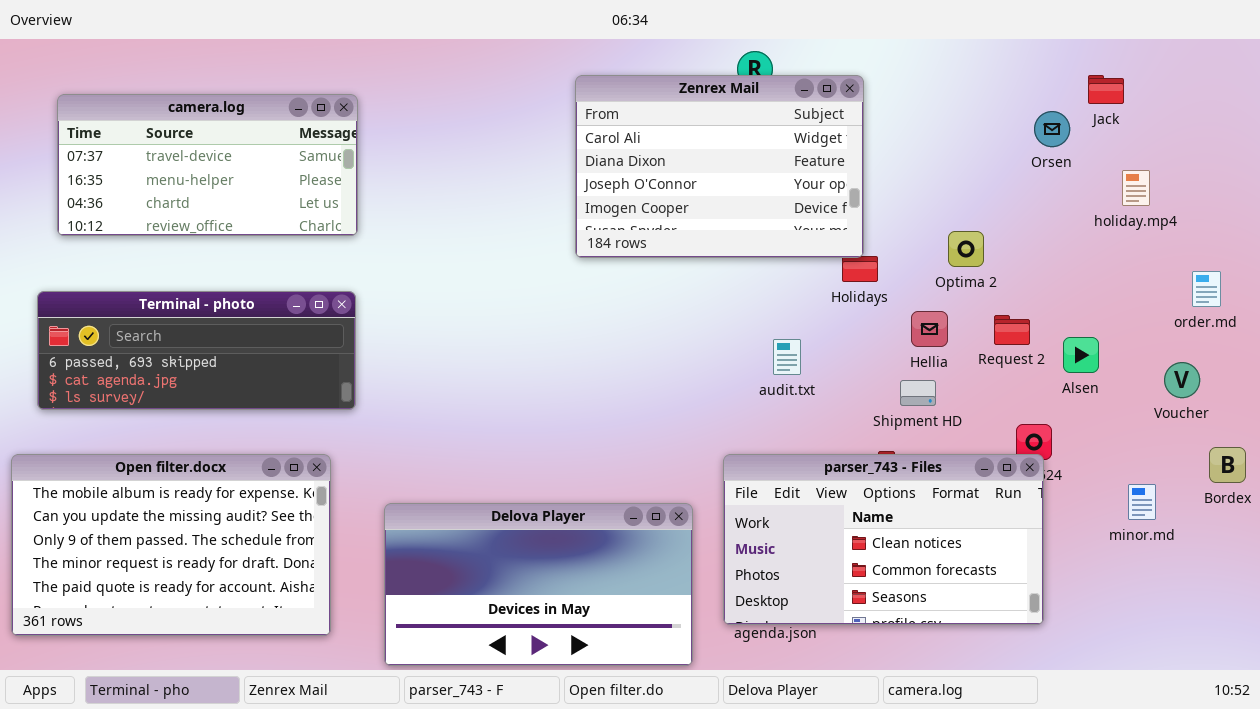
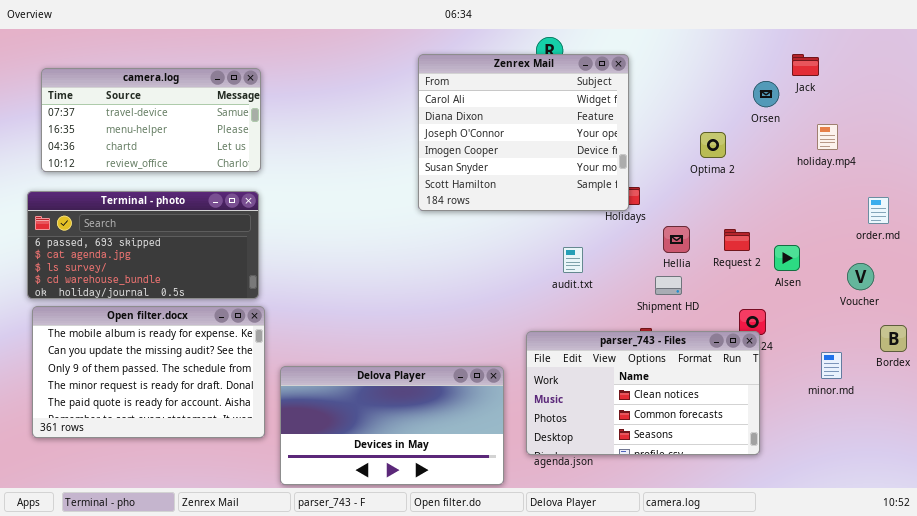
Zenrex Mail: [575,75,864,258] -> [418,54,629,211], resized
Optima 2: [948,231,984,267] -> [700,132,726,158], moved
Terminal - photo: [37,291,356,410] -> [27,191,259,299], resized
Open filter.docx: [11,454,331,636] -> [32,306,265,438], moved

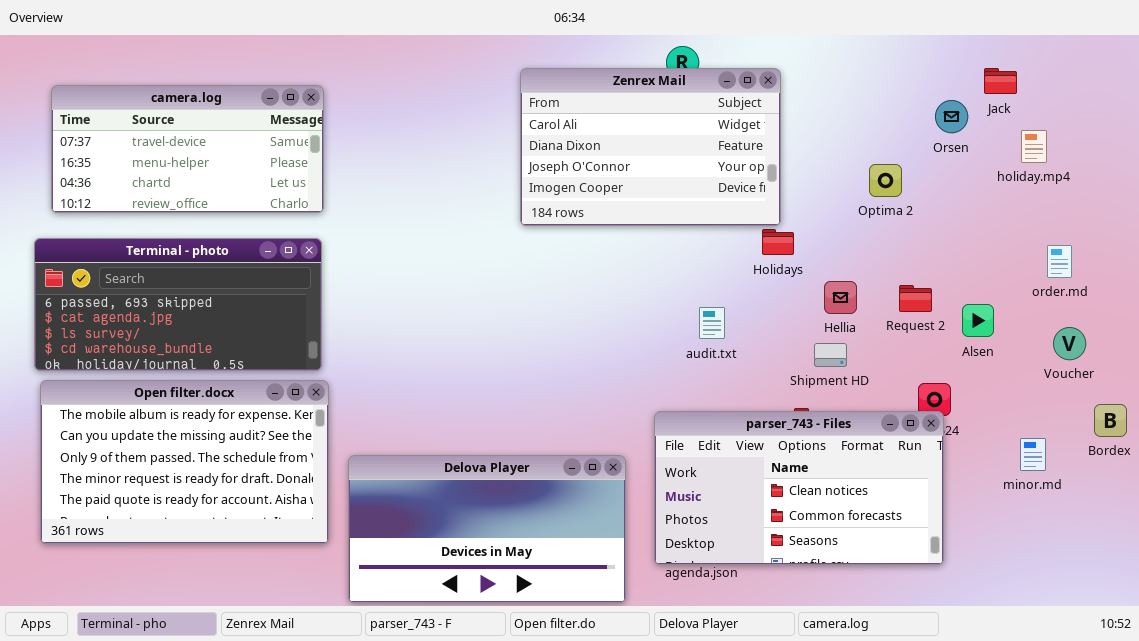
Zenrex Mail: [418,54,629,211] -> [520,68,781,226], resized
holiday.mp4: [817,124,838,150] -> [1021,130,1047,163], moved
order.md: [868,197,889,224] -> [1047,245,1072,278], moved

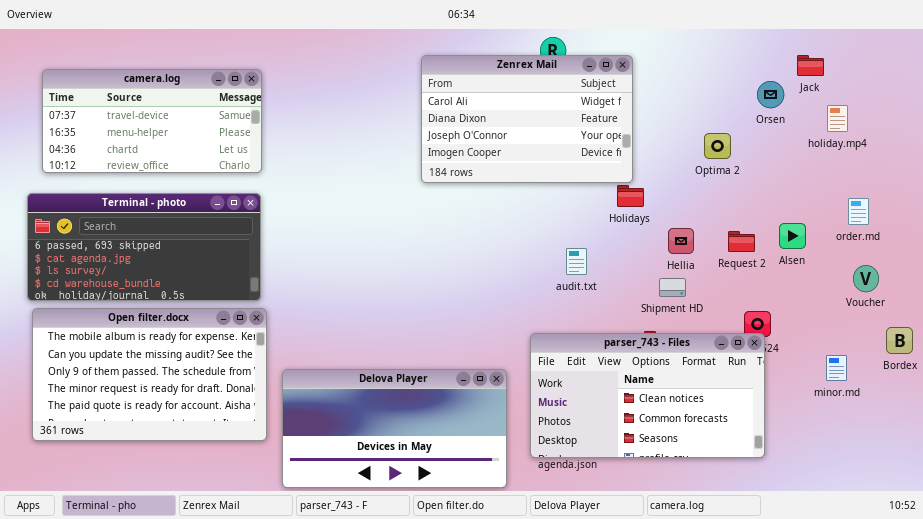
Alsen: [962,304,994,337] -> [779,223,806,249], moved

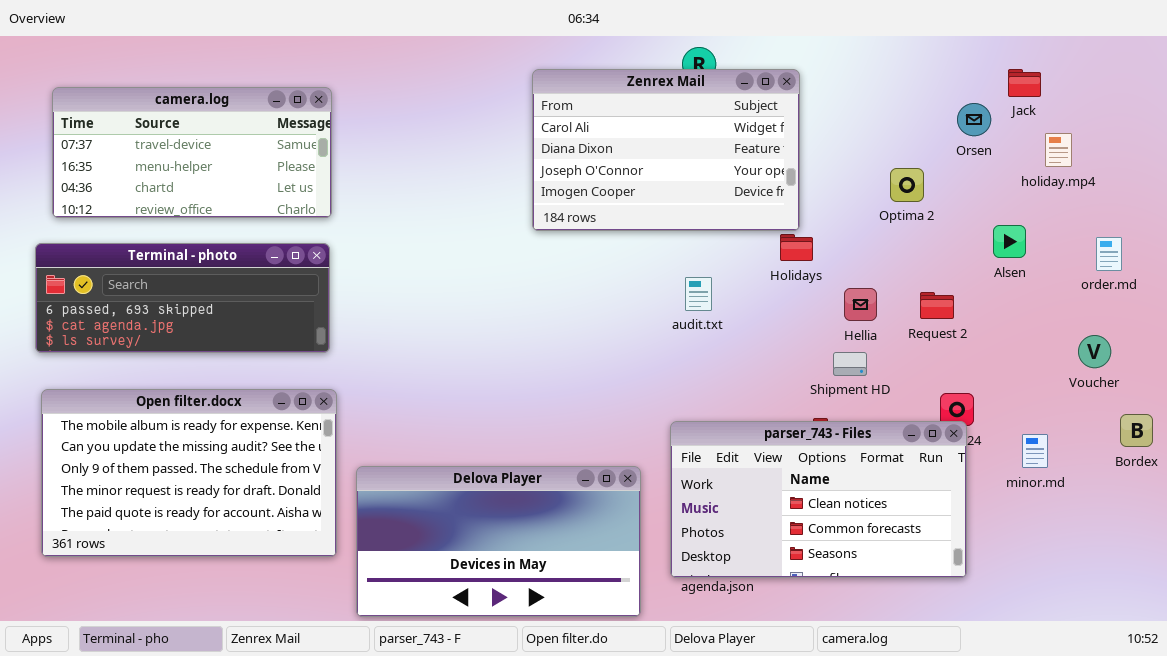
Terminal - photo: [27,193,261,301] -> [35,243,330,353], resized
order.md: [848,198,869,225] -> [1096,237,1122,271], moved
Alsen: [779,223,806,249] -> [993,225,1026,258], moved
audit.txt: [566,248,587,275] -> [685,277,712,311], moved
minor.md: [826,355,847,381] -> [1022,434,1048,468], moved

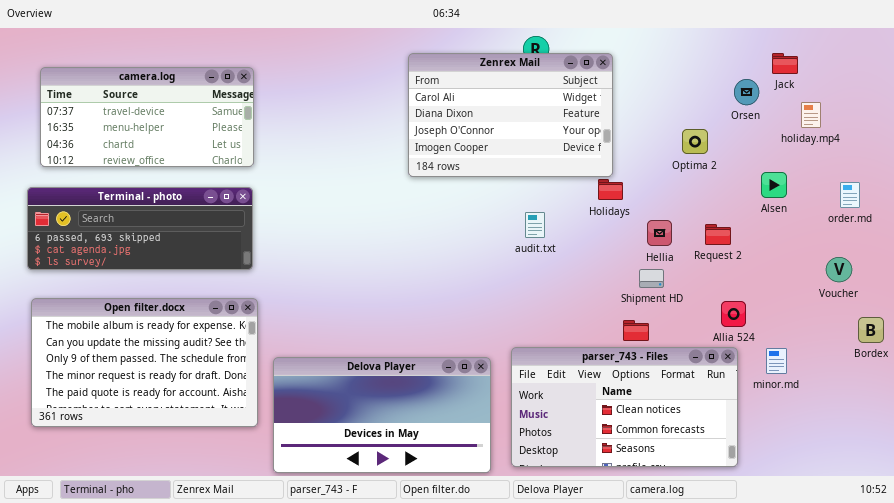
parser_743 - Files: [670,421,967,578] -> [511,347,738,467], moved
minor.md: [1022,434,1048,468] -> [766,348,787,374], moved

